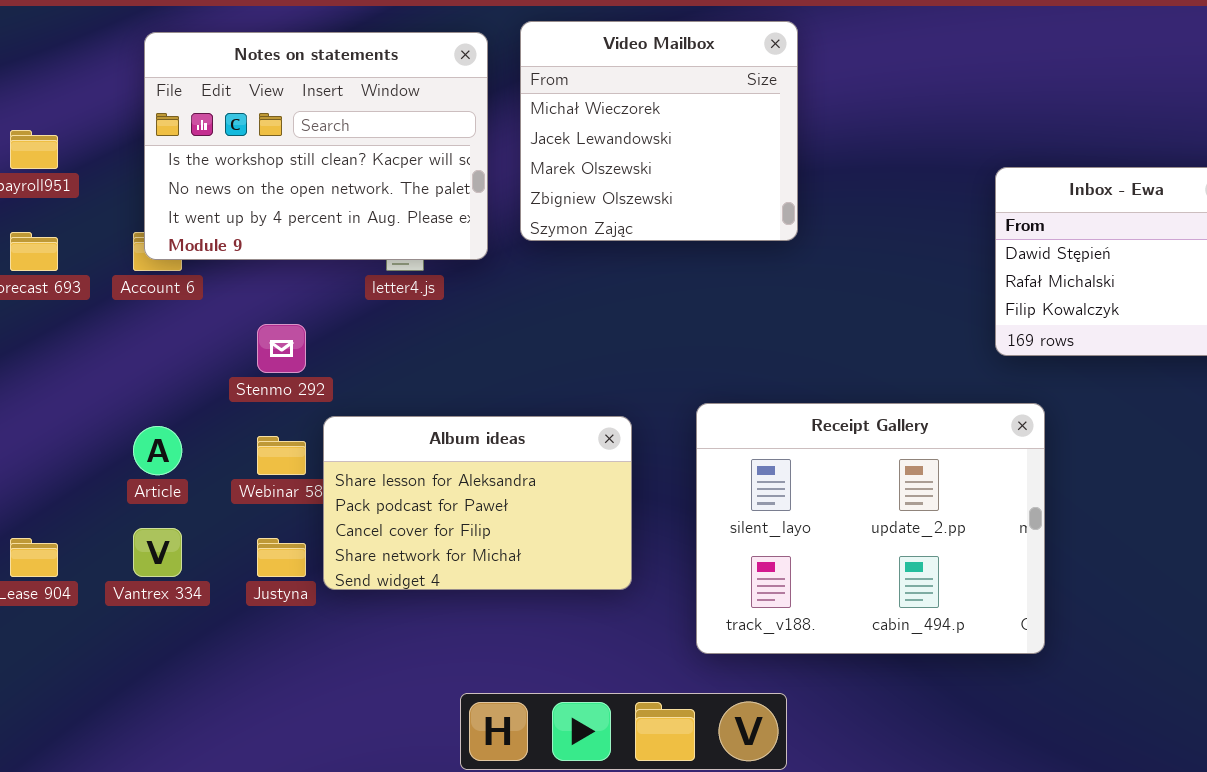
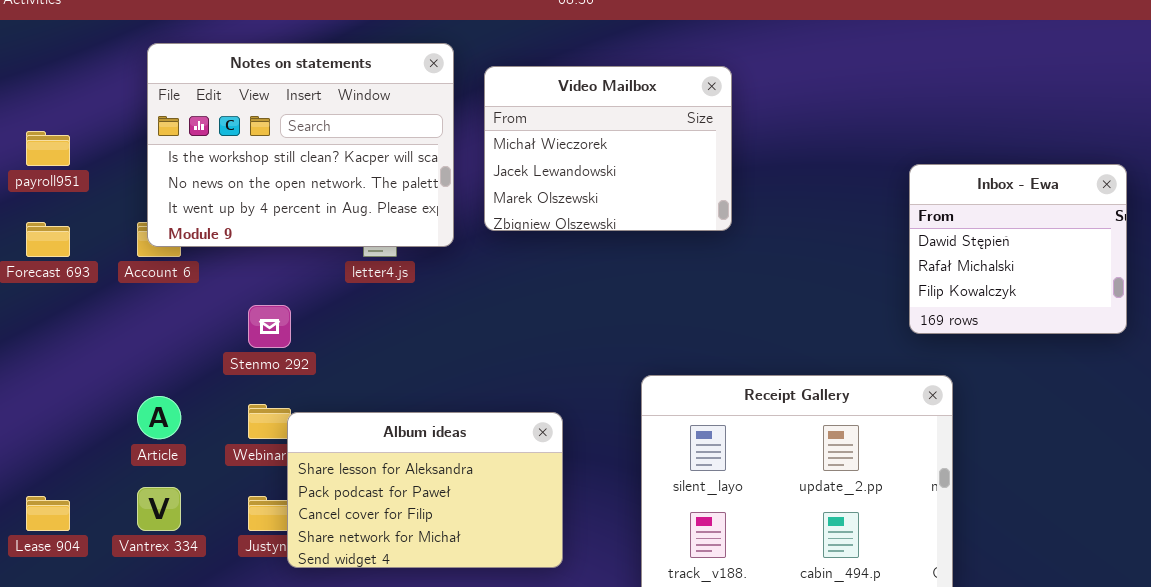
Video Mailbox: [520,21,798,241] -> [484,66,732,231], resized
Album ideas: [323,416,632,590] -> [287,412,563,568], moved

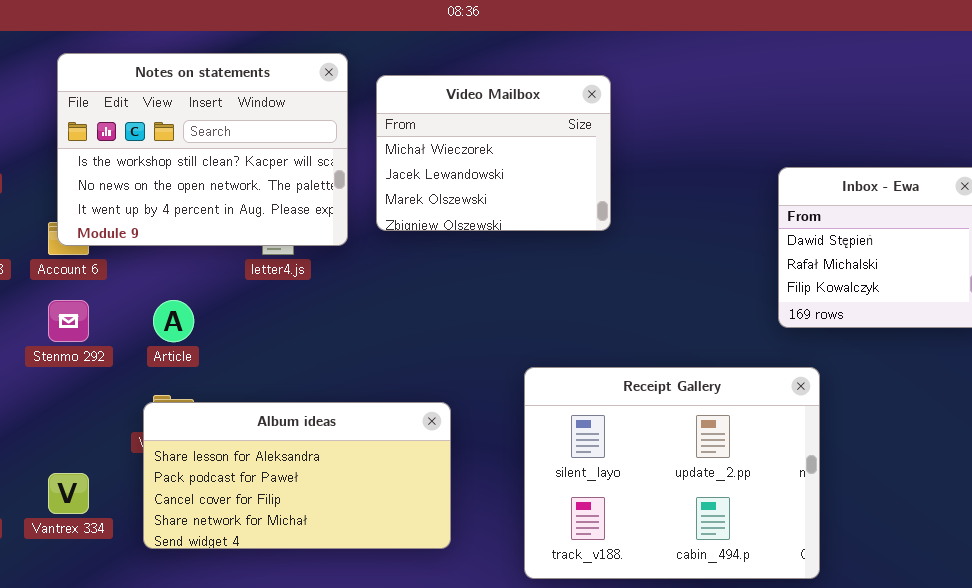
Stenmo 292: [248,305,291,348] -> [48,300,89,342], moved
Article: [137,396,181,439] -> [153,300,194,342], moved
Album ideas: [287,412,563,568] -> [143,402,451,549], resized

